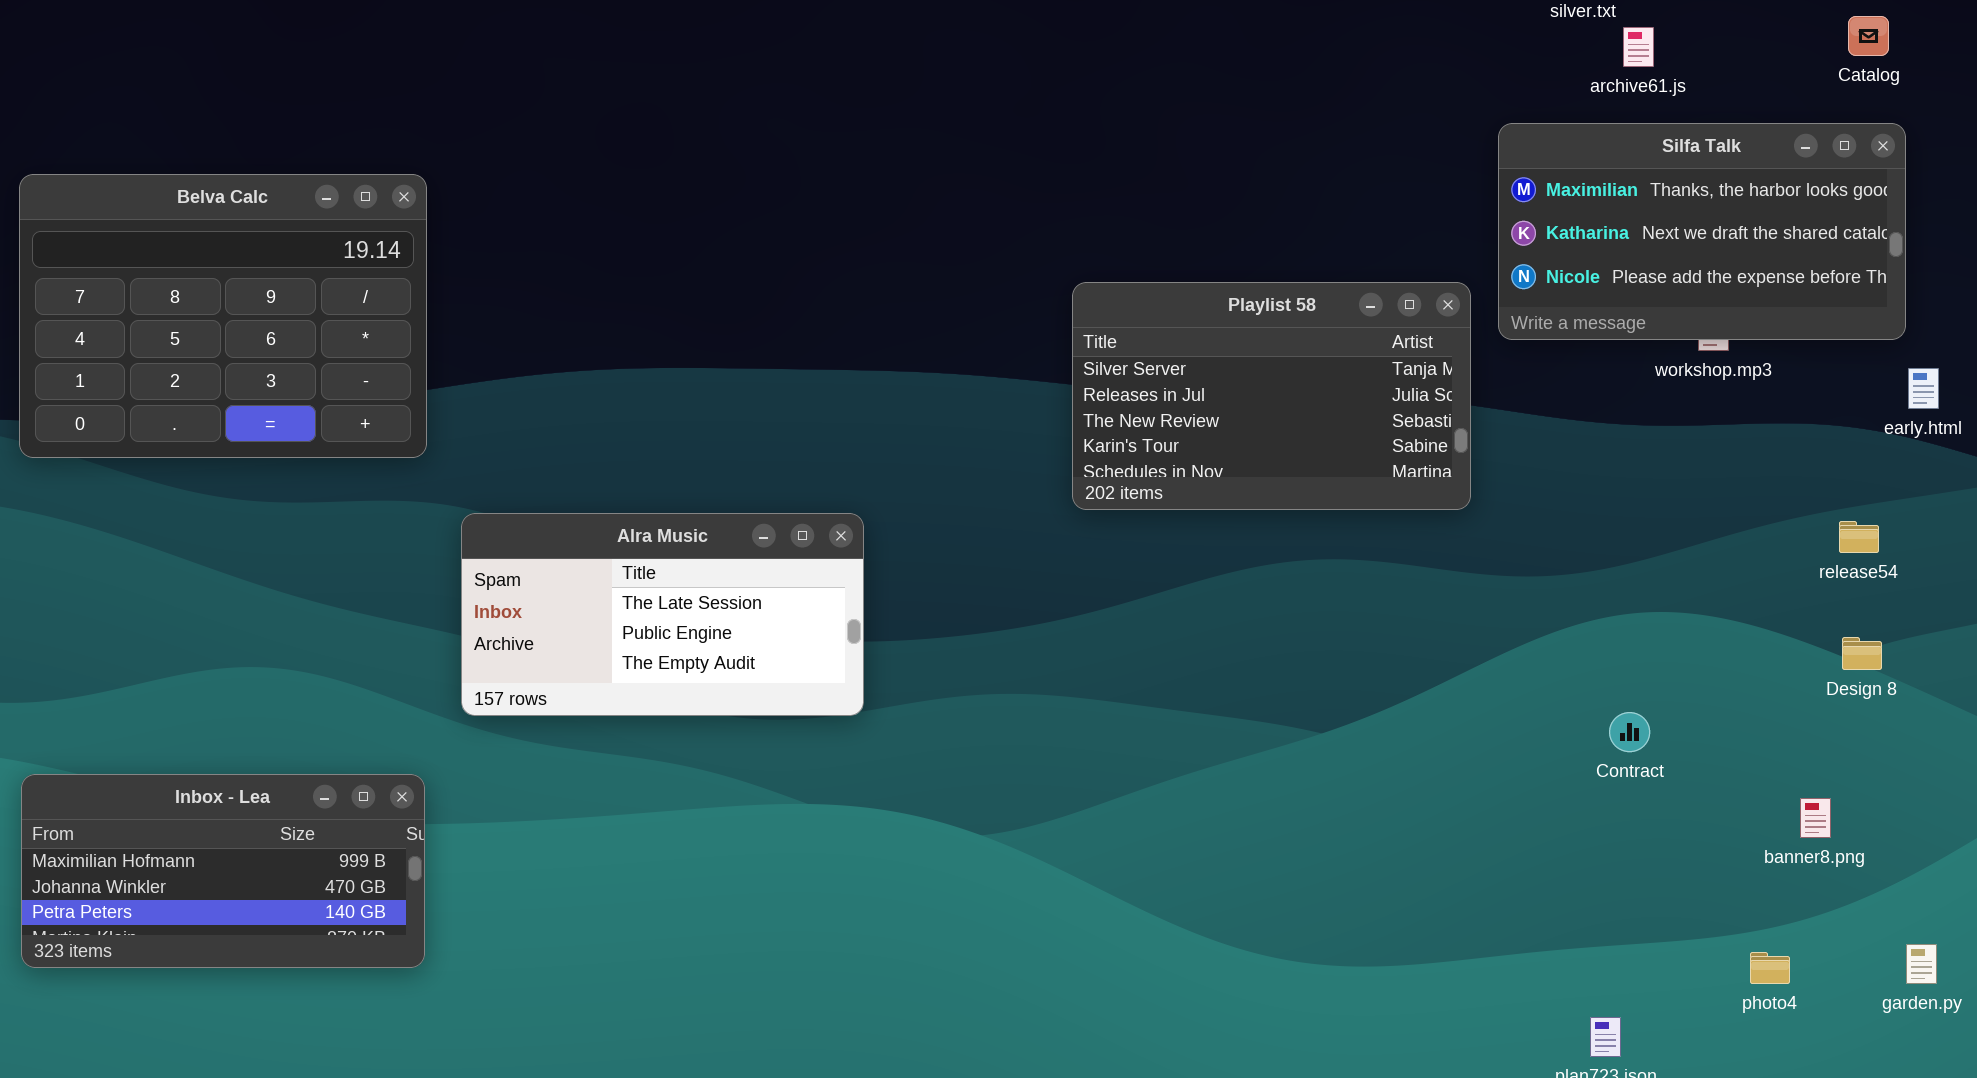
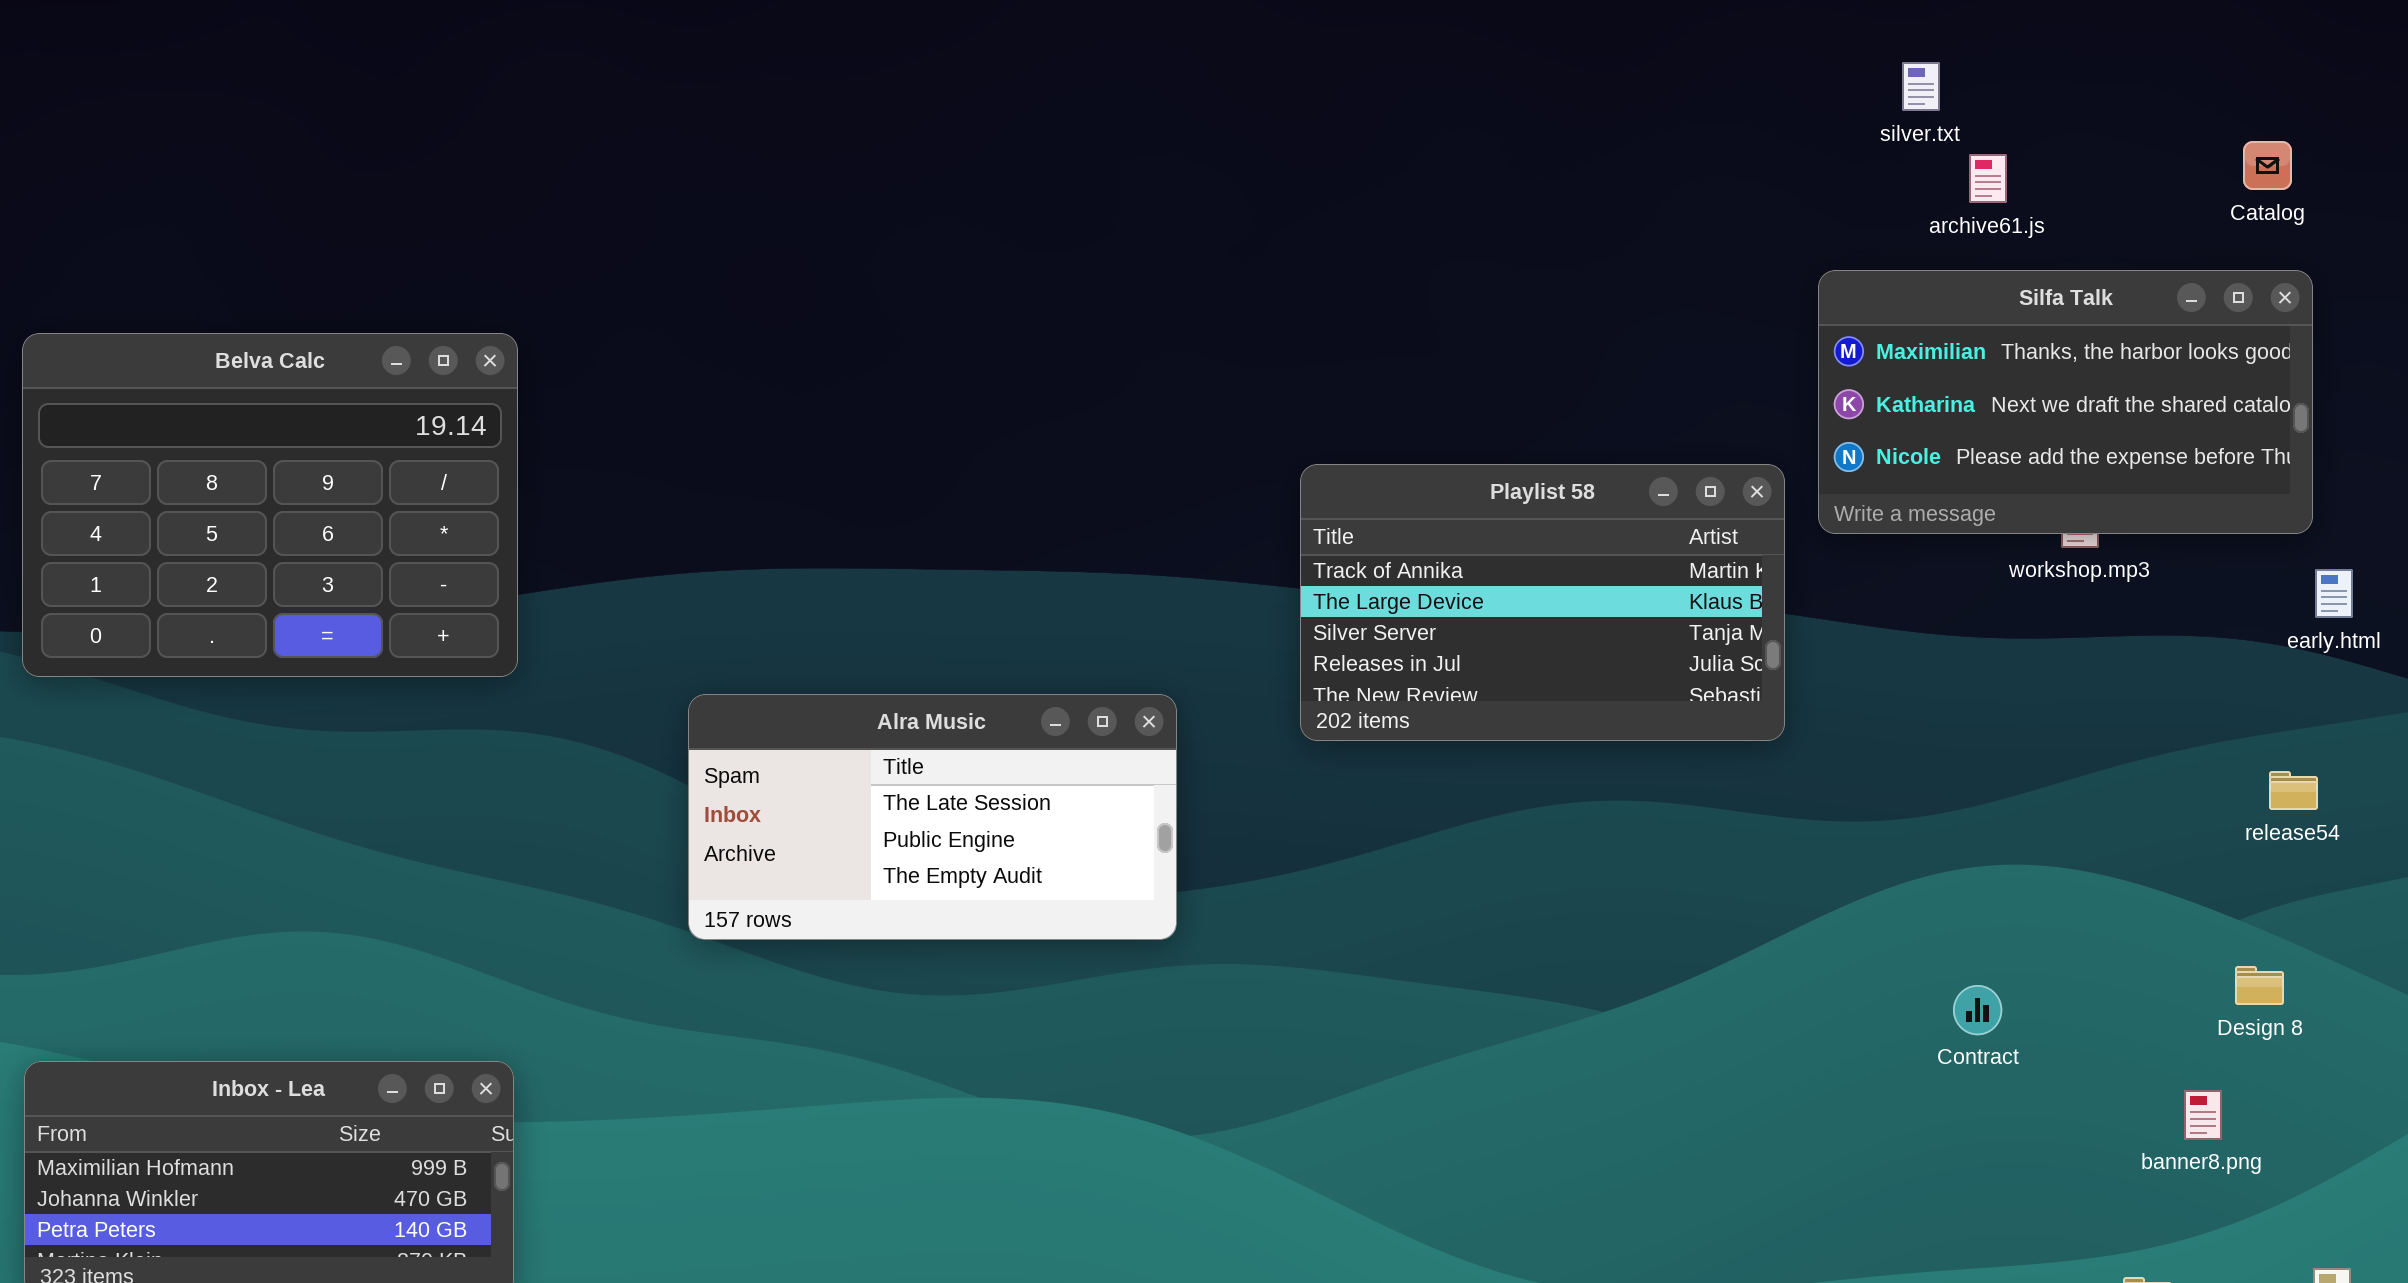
Playlist 58: [1072,282,1471,510] -> [1300,464,1785,741], scrolled up 2 rows
Alra Music: [461,513,864,716] -> [688,694,1177,940], moved
release54: [1839,521,1879,553] -> [2269,771,2318,810], moved
Design 8: [1842,637,1882,670] -> [2235,966,2284,1005], moved

